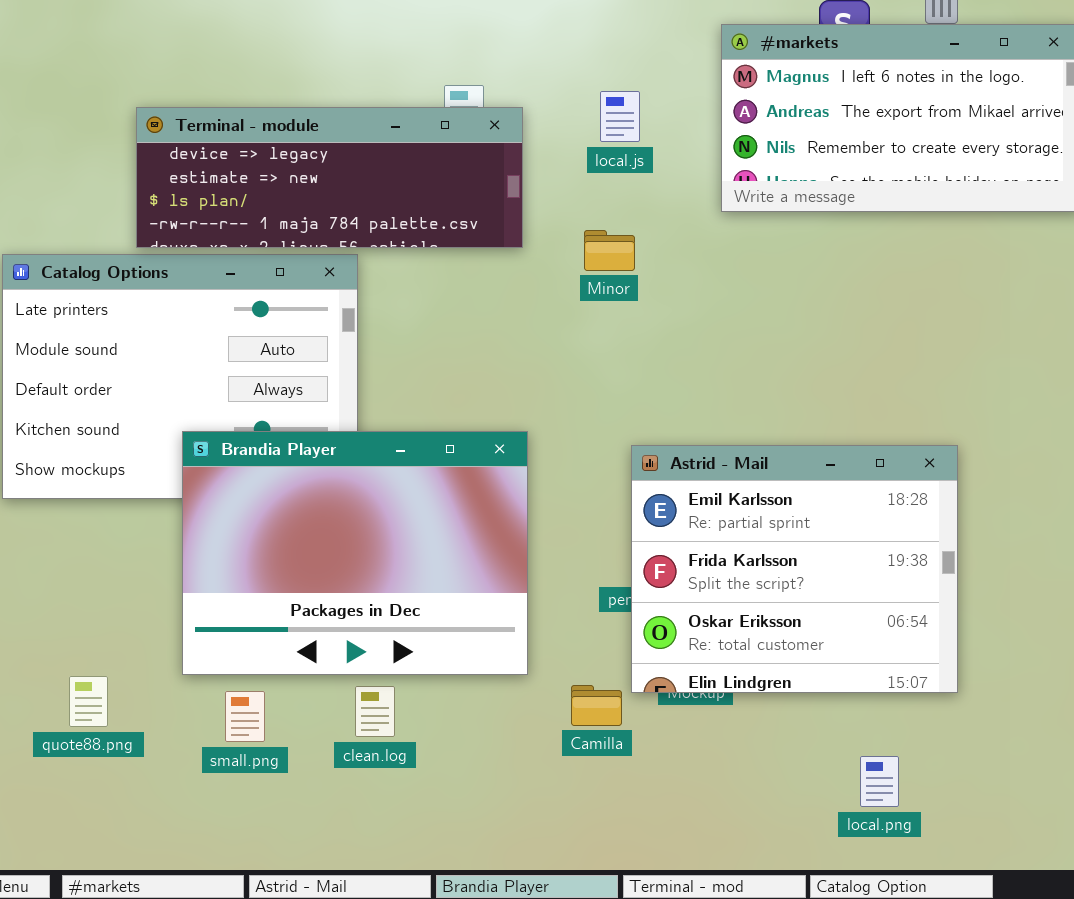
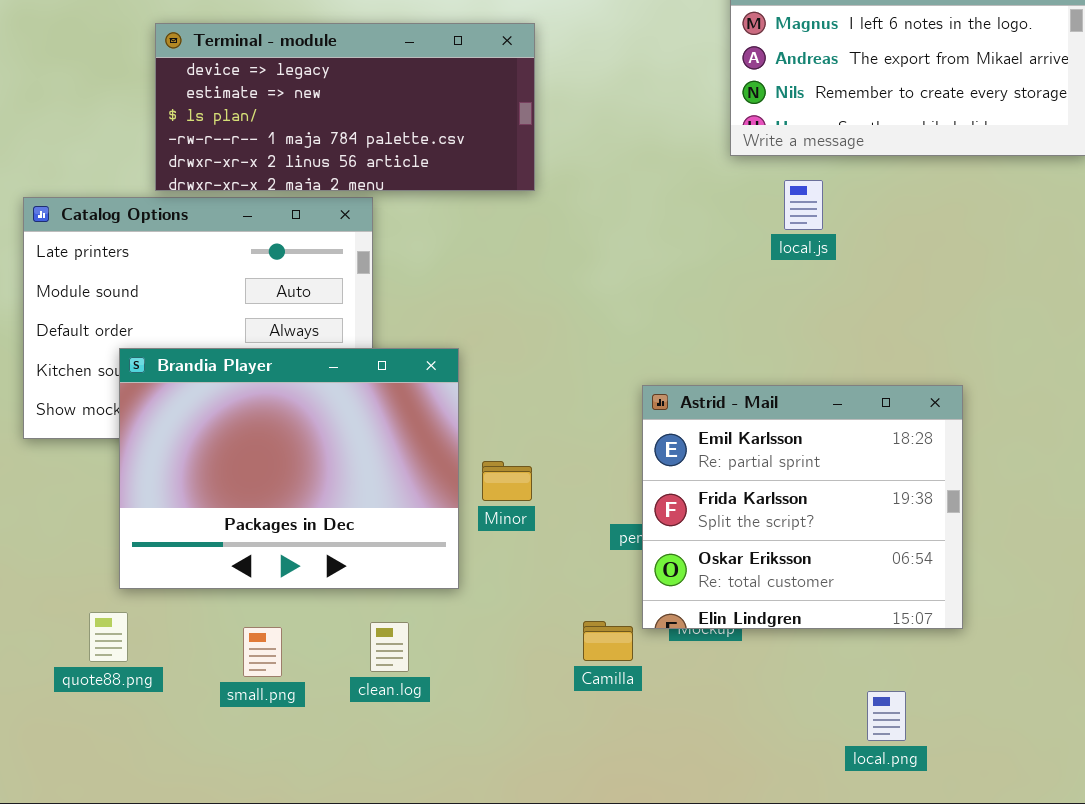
local.js: [600,91,640,142] -> [784,180,823,230], moved
Terminal - module: [136,107,523,248] -> [155,23,535,191], resized
Minor: [584,230,635,271] -> [482,461,532,501], moved
Brandia Player: [182,431,528,675] -> [119,348,459,589], moved

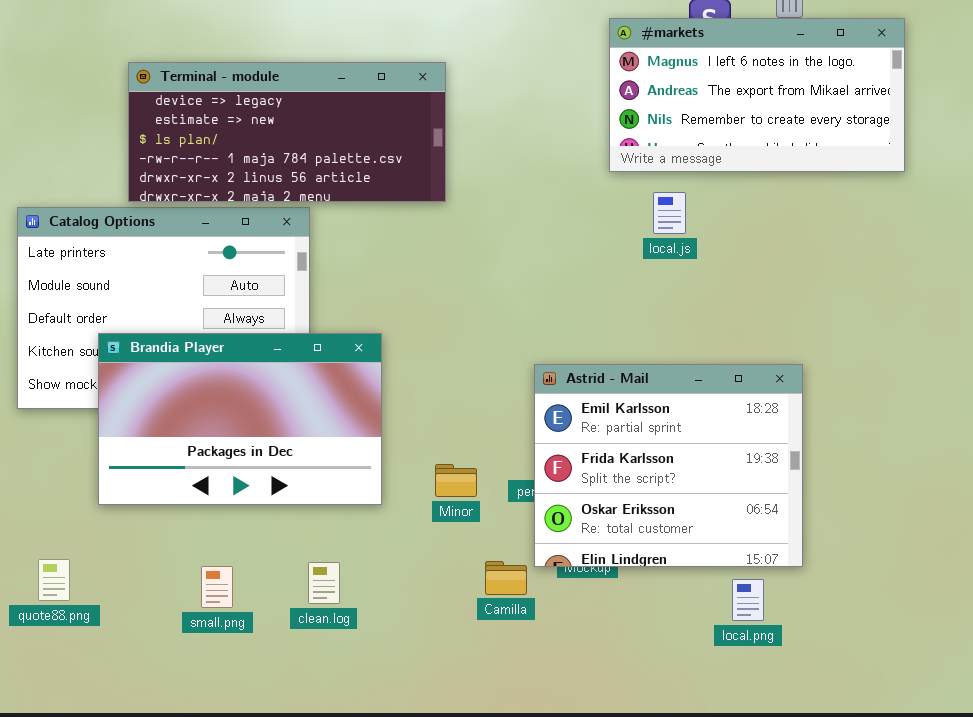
Brandia Player: [119,348,459,589] -> [98,333,382,505], resized
Minor: [482,461,532,501] -> [435,464,477,497], moved
quote88.png: [89,612,128,662] -> [38,559,70,601], moved
local.png: [867,691,906,741] -> [732,579,764,621], moved

